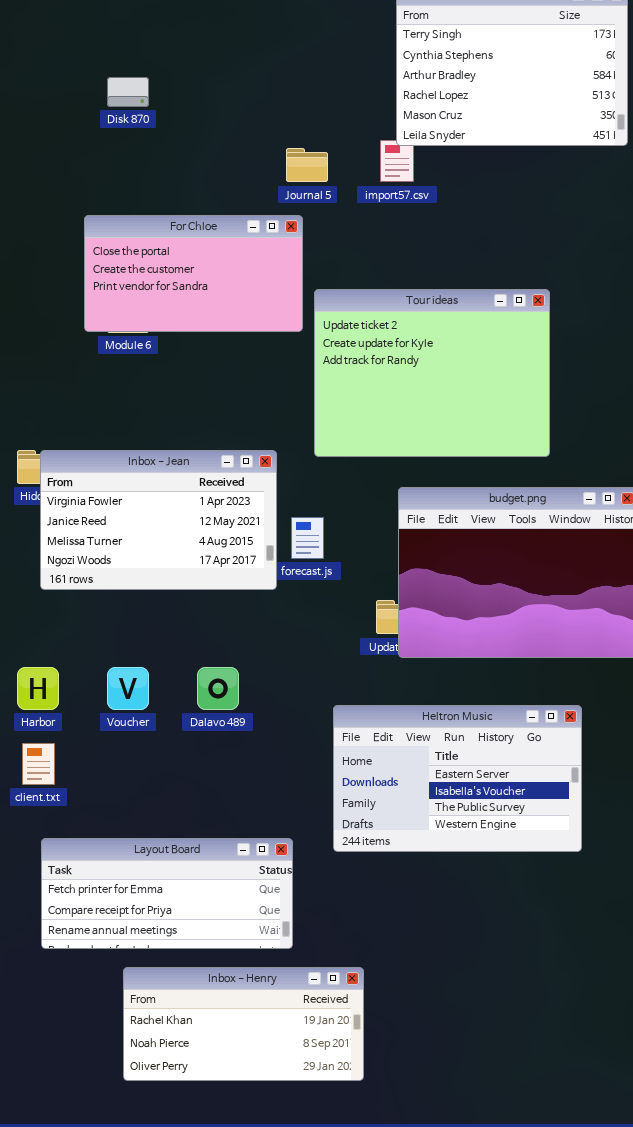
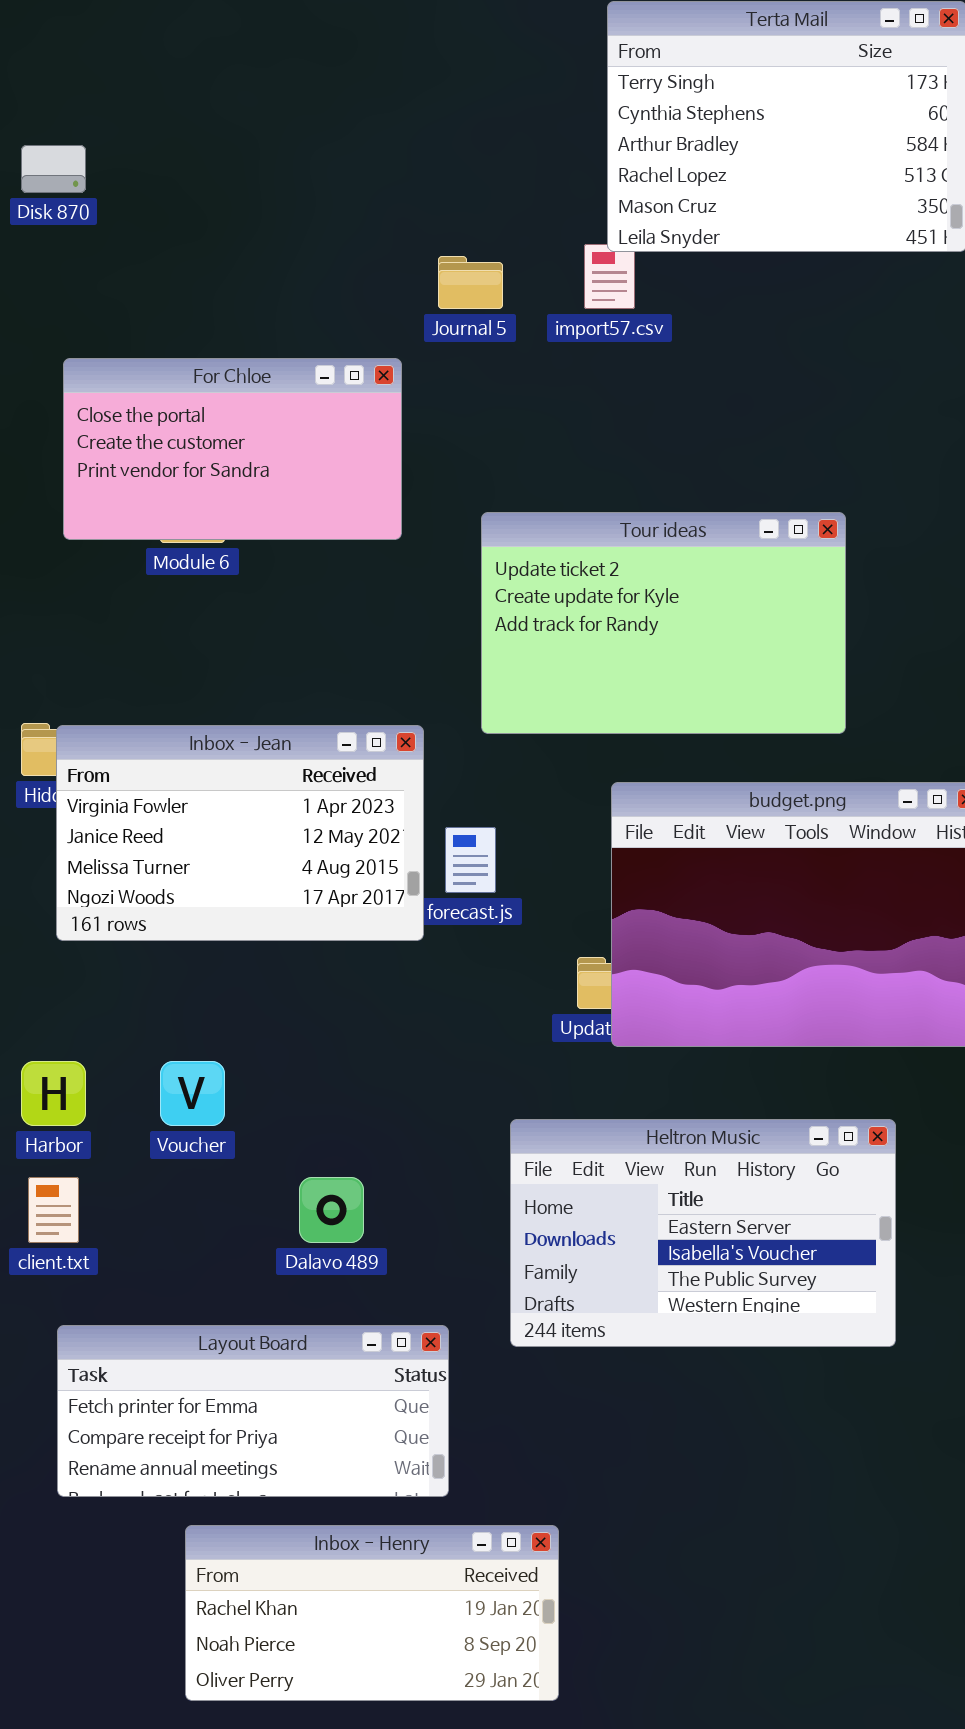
Disk 870: [107,77,149,107] -> [21,145,86,193], moved
For Chloe: [84,215,303,332] -> [63,358,402,540], moved
Tour ideas: [314,289,550,457] -> [481,512,846,734], resized
Dalavo 489: [197,667,239,710] -> [299,1177,364,1243], moved

